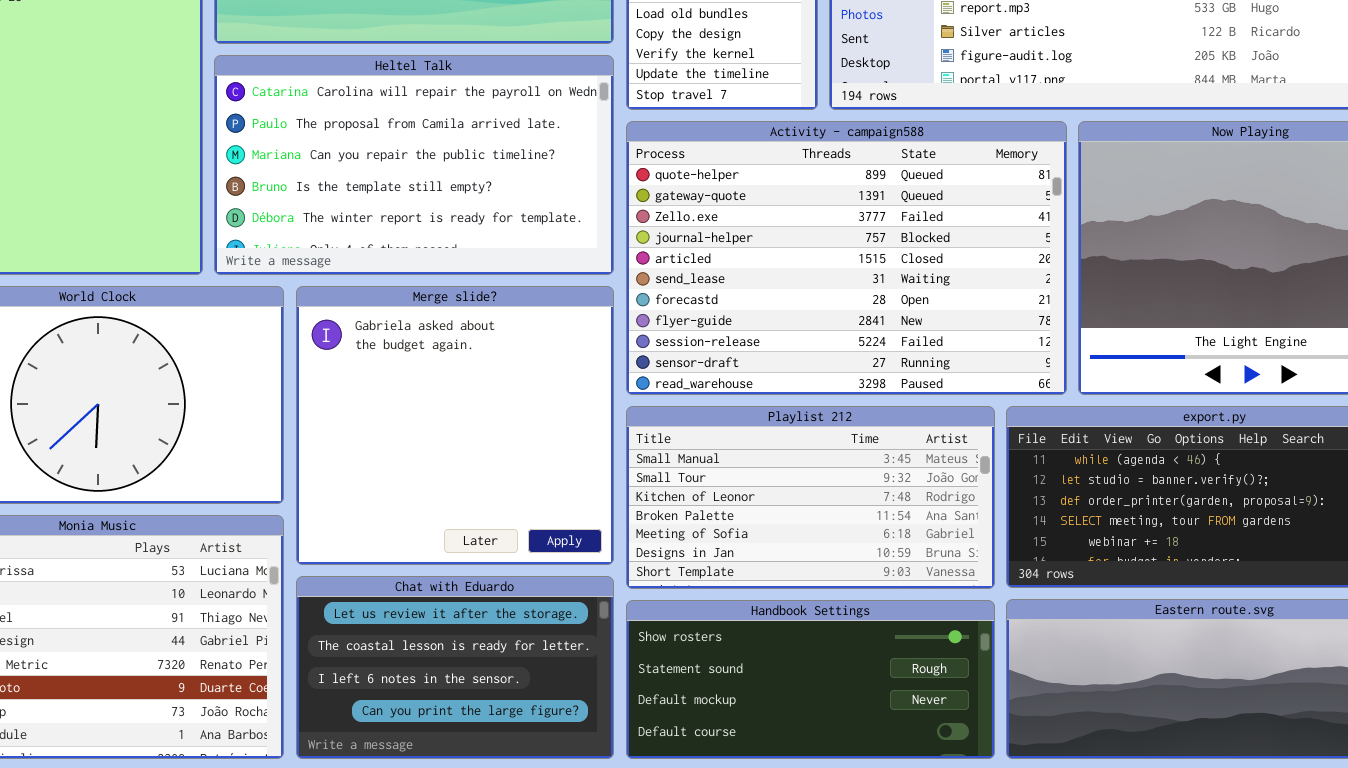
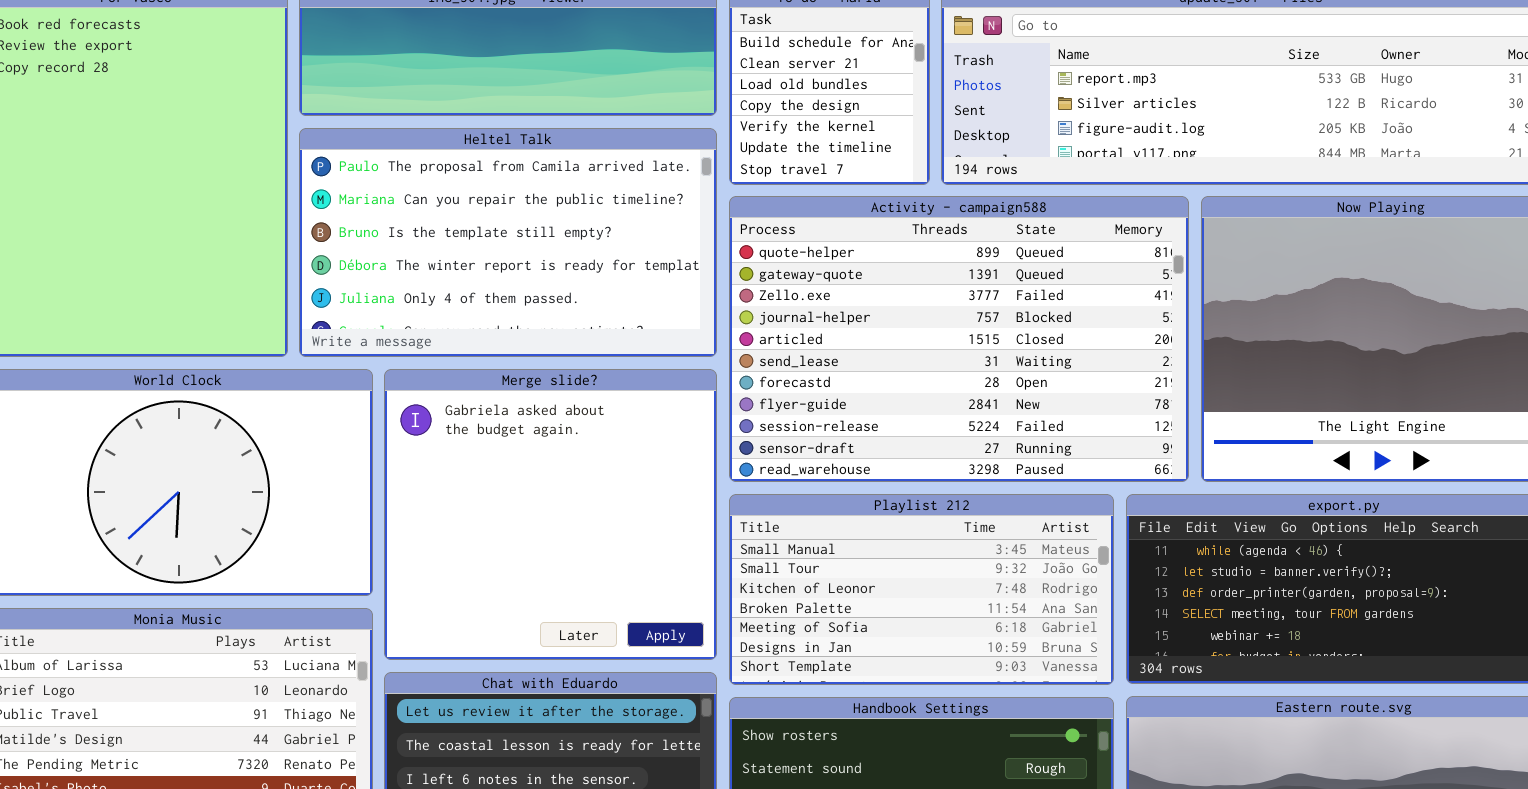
Heltel Talk: [214,55,614,275] -> [299,128,717,357], scrolled down 1 row

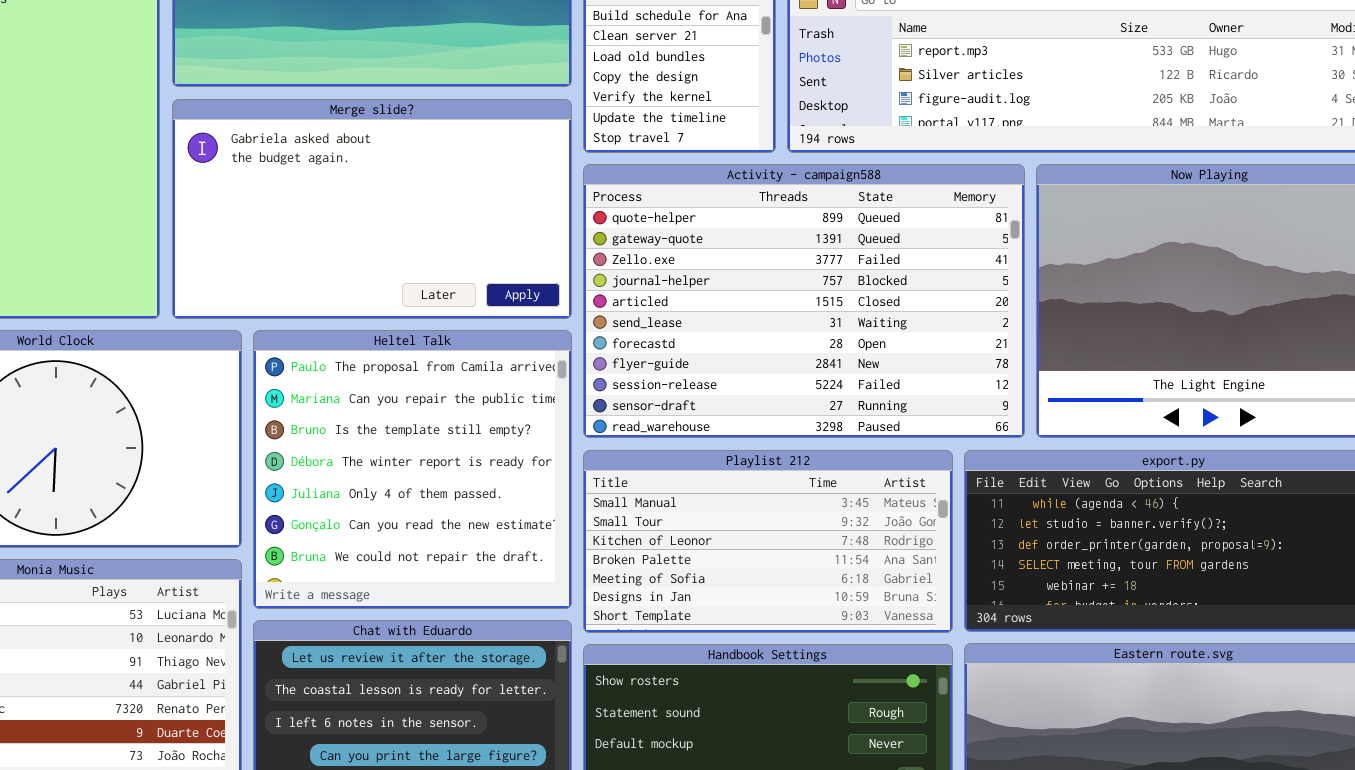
Heltel Talk: [299,128,717,357] -> [253,330,572,609], moved, resized
Merge slide?: [384,369,717,660] -> [172,99,572,319], moved, resized

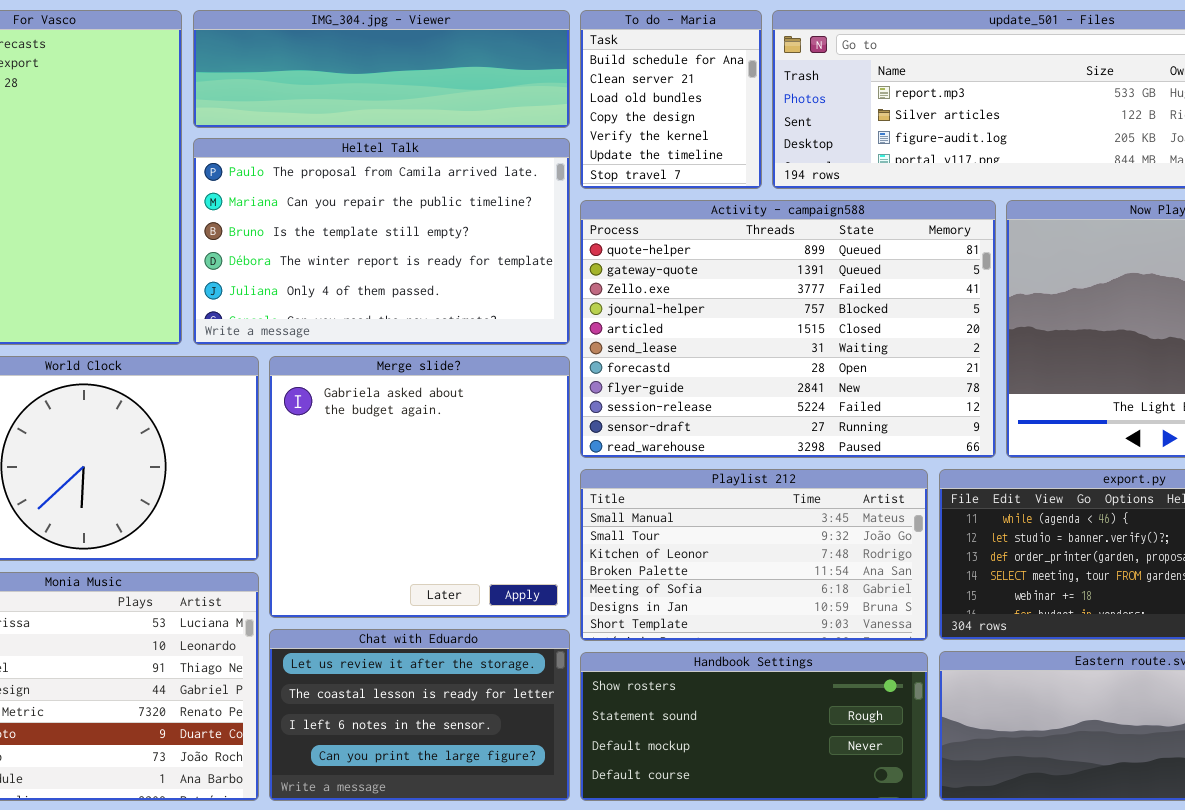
Merge slide?: [172,99,572,319] -> [269,356,570,618], moved, resized
Heltel Talk: [253,330,572,609] -> [193,138,570,345], moved, resized

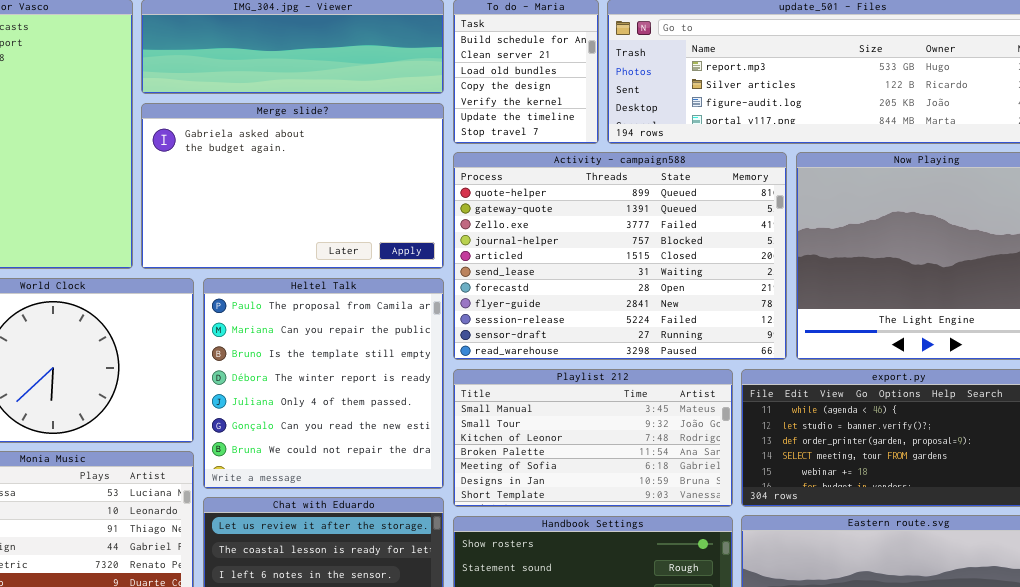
Heltel Talk: [193,138,570,345] -> [203,278,444,489], moved, resized
Merge slide?: [269,356,570,618] -> [141,103,444,269], moved, resized

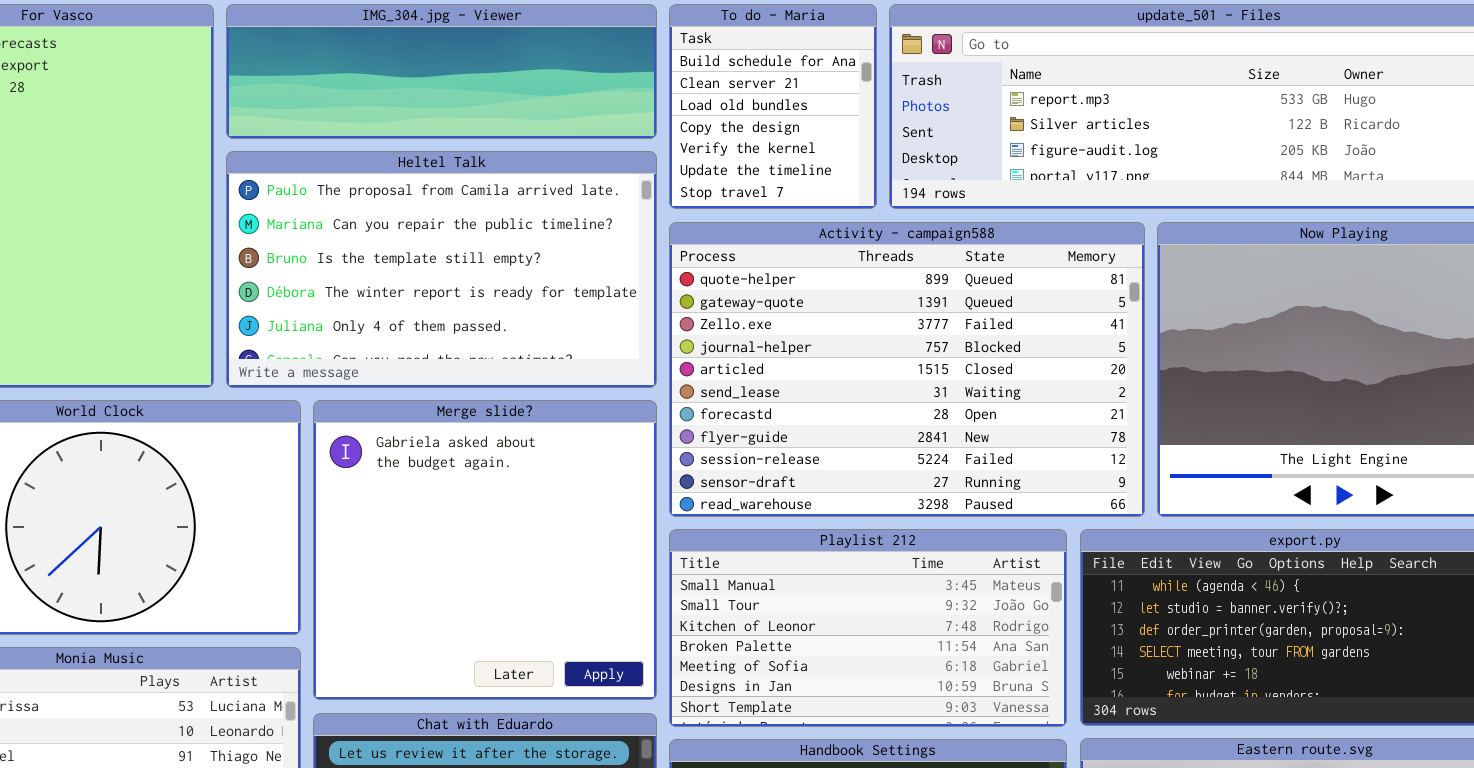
Merge slide?: [141,103,444,269] -> [313,400,657,700], moved, resized
Heltel Talk: [203,278,444,489] -> [226,151,657,388], moved, resized

